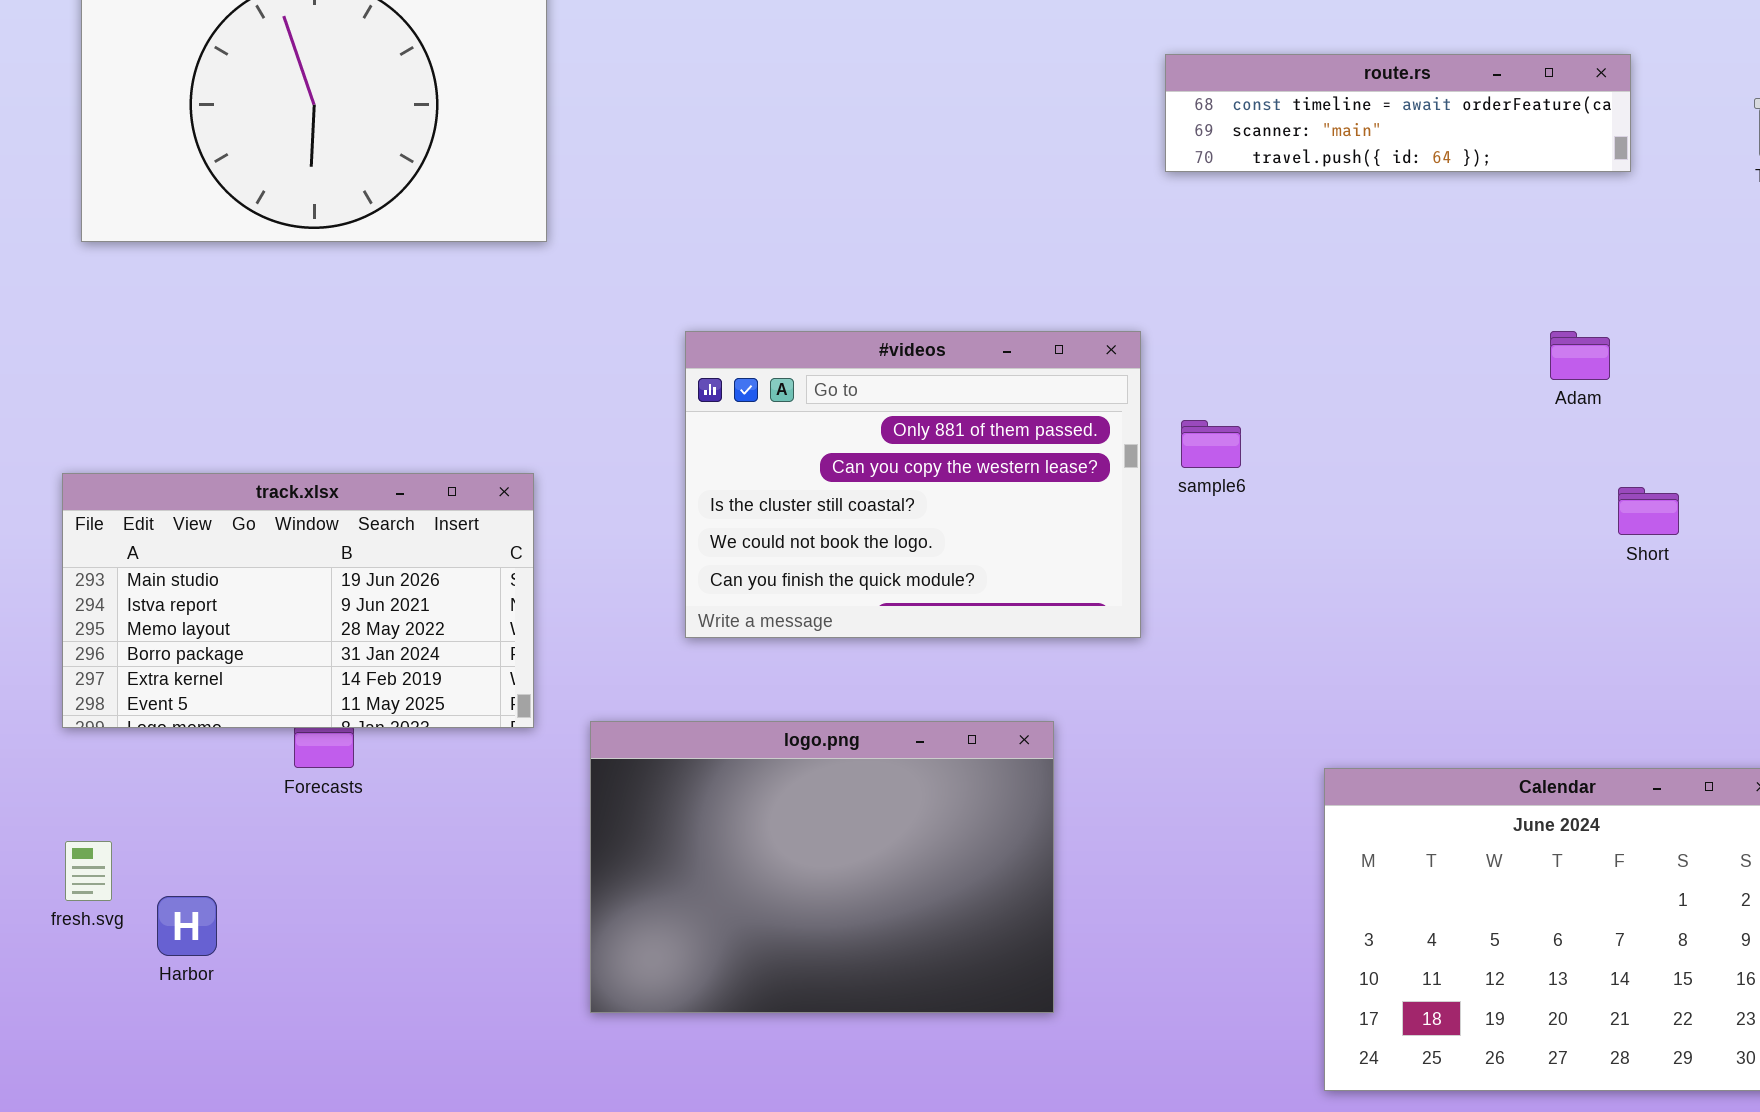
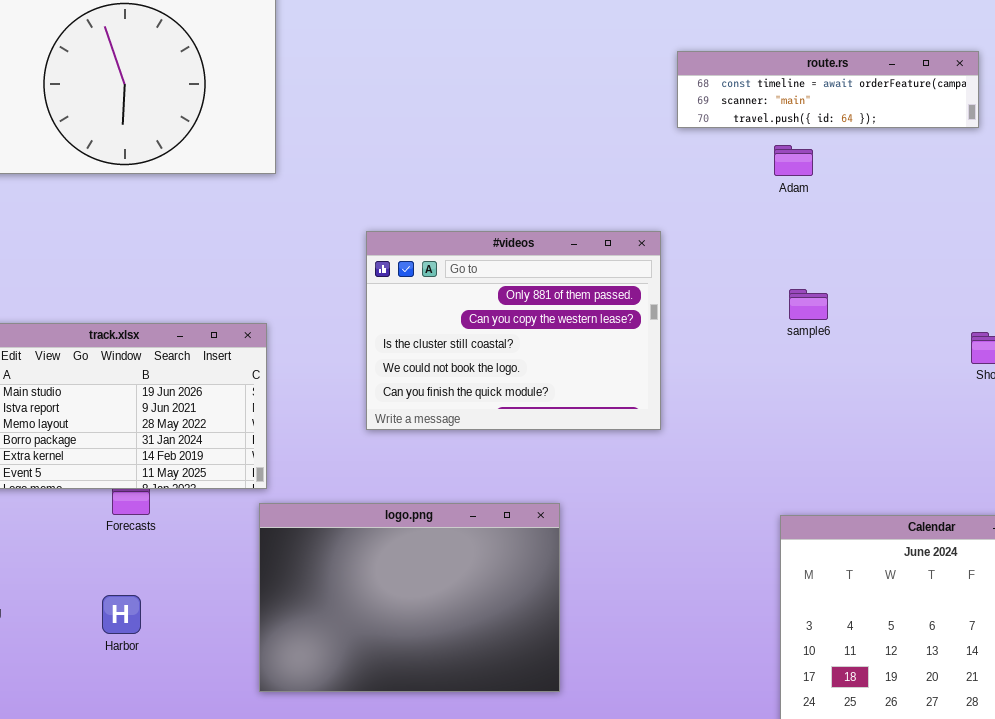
Adam: [1550,331,1610,380] -> [774,145,813,176], moved
sample6: [1181,420,1241,468] -> [789,289,828,320], moved
logo.png: [590,721,1054,1013] -> [259,503,560,692], moved
Harbor: [157,896,217,956] -> [102,595,141,634], moved

